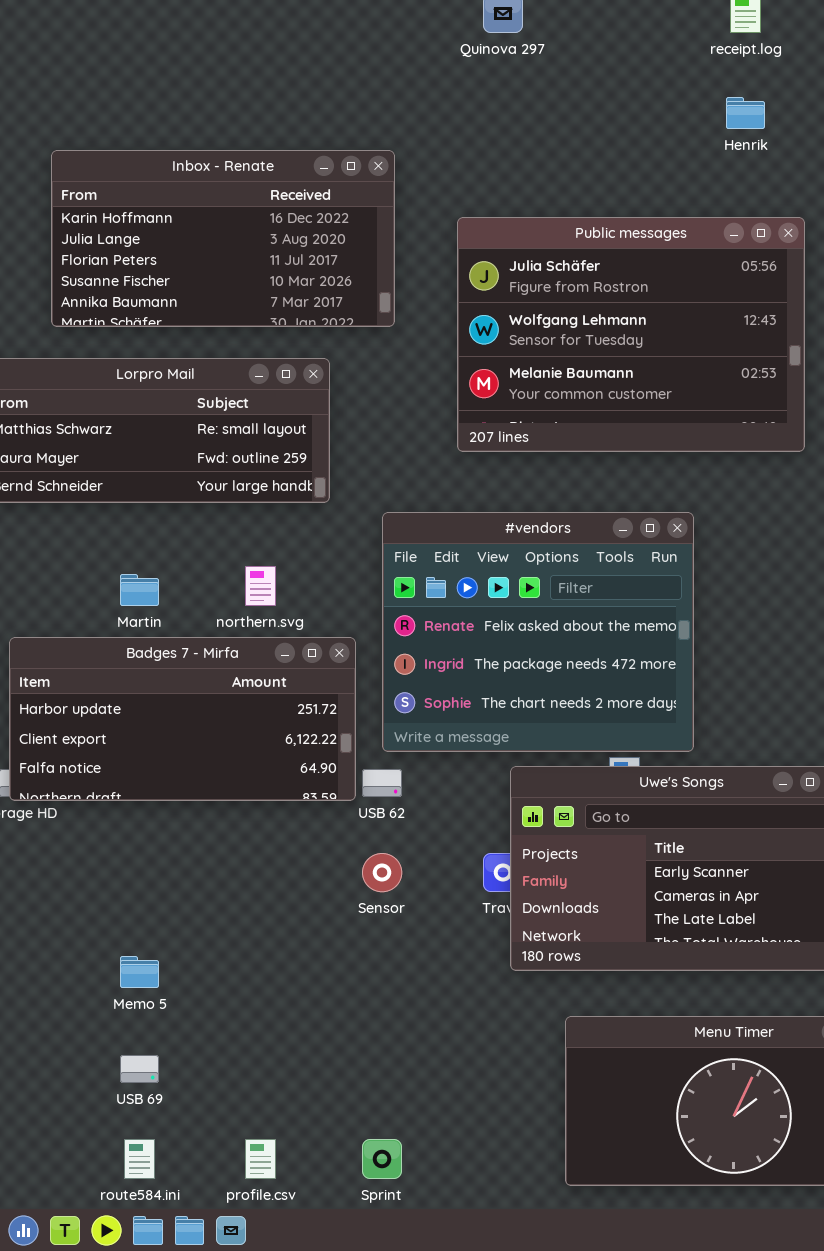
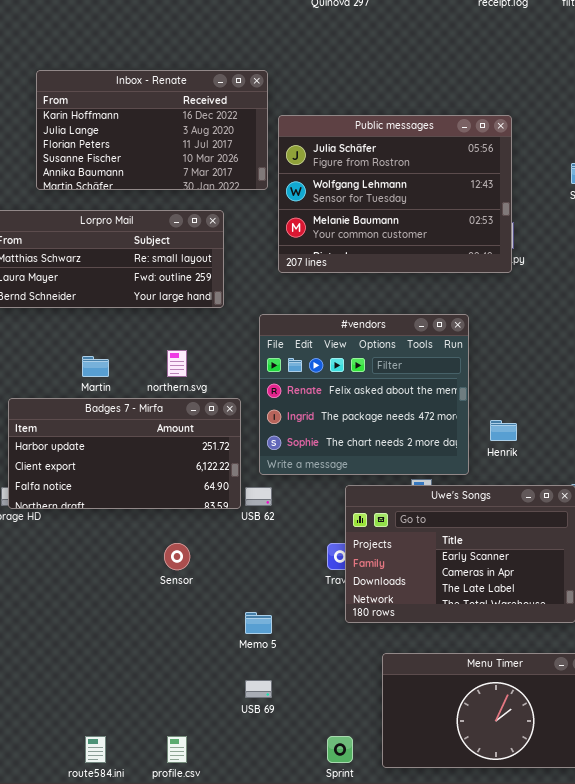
Henrik: [726,97,765,129] -> [490,420,517,441], moved
Public messages: [457,217,805,452] -> [278,115,512,273], moved
Sensor: [362,853,402,892] -> [164,543,190,570], moved
Memo 5: [120,956,159,988] -> [245,612,272,634], moved
USB 69: [120,1055,159,1083] -> [245,680,272,698], moved
Sprint: [362,1139,402,1179] -> [327,736,353,763], moved

